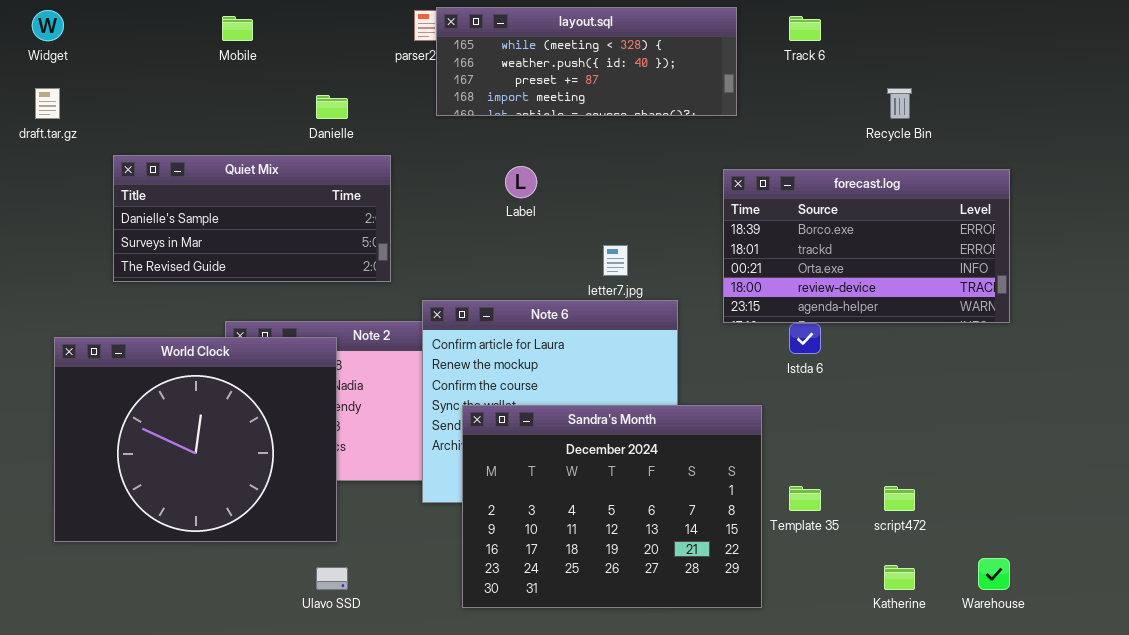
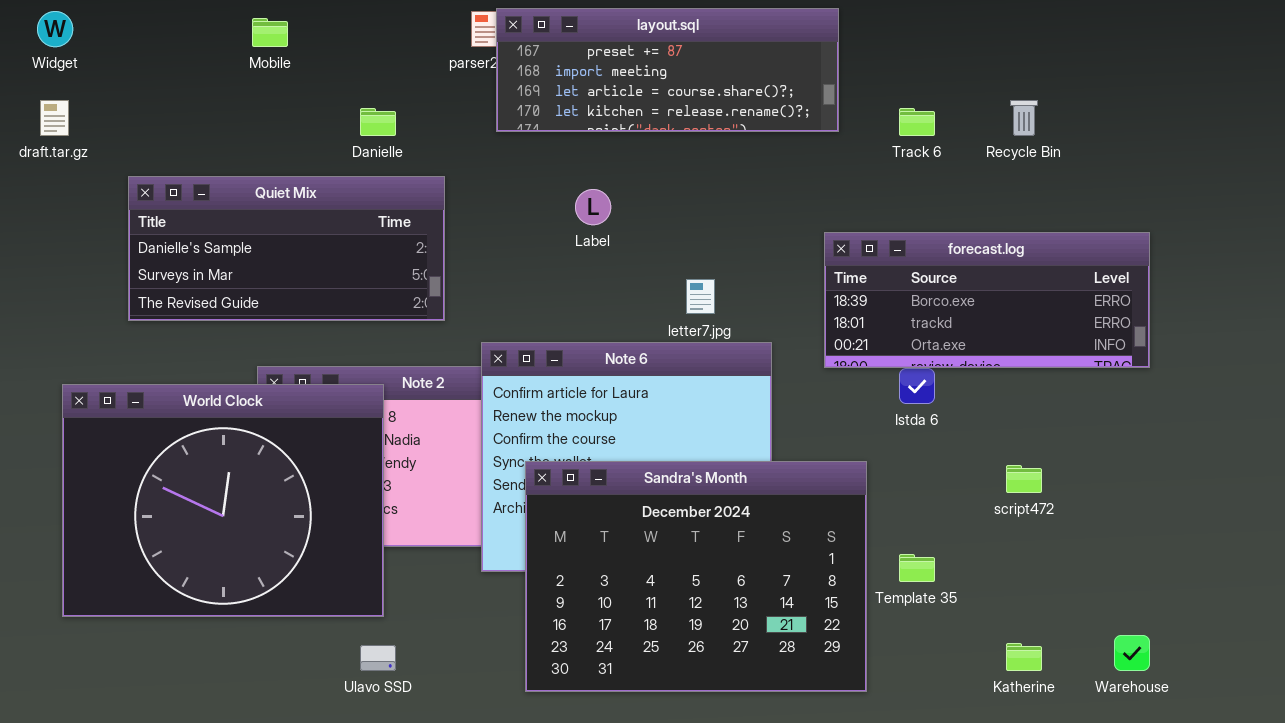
layout.sql: [436,7,737,116] -> [496,8,839,132], scrolled down 2 rows
Track 6: [789,16,821,41] -> [899,108,935,136], moved
forecast.log: [723,169,1010,323] -> [824,232,1150,368], resized
script472: [884,486,915,511] -> [1006,465,1042,493], moved

